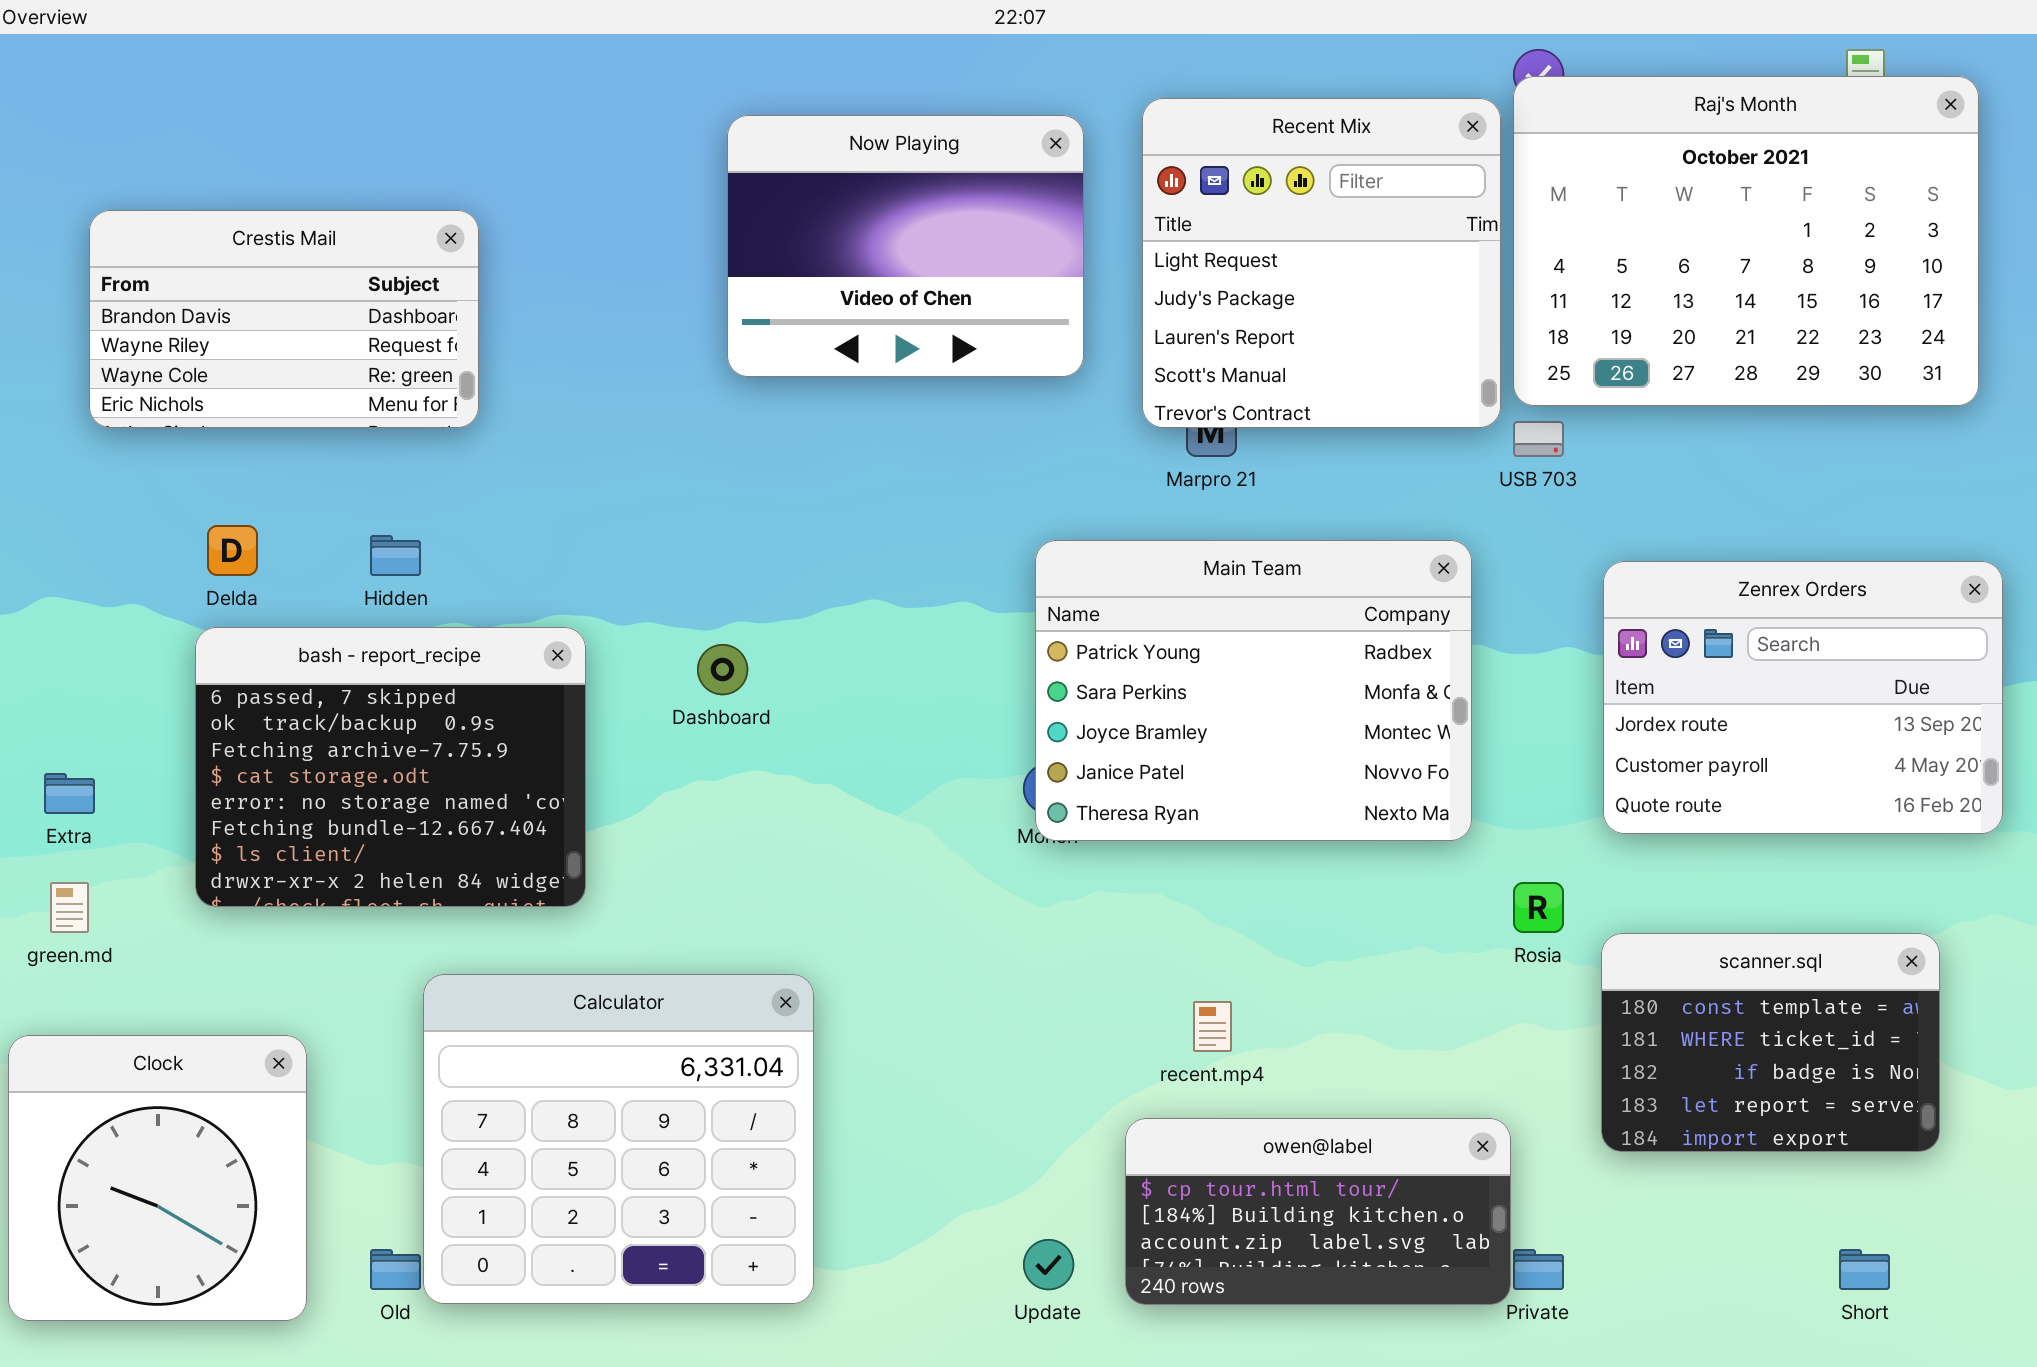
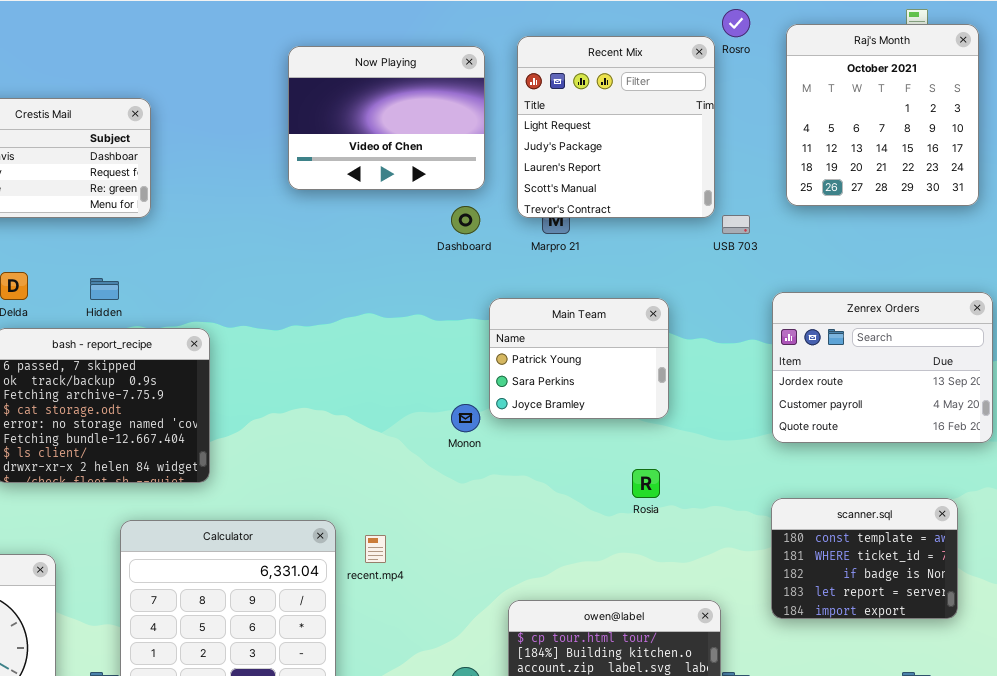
Raj's Month: [1513,76,1979,406] -> [786,24,979,206], resized
Main Team: [1035,540,1472,841] -> [489,298,669,419], moved, resized
Dashboard: [697,644,748,695] -> [451,206,480,234], moved
Rosia: [1513,882,1564,933] -> [632,469,660,498], moved
recent.mp4: [1193,1001,1232,1052] -> [365,535,386,563], moved

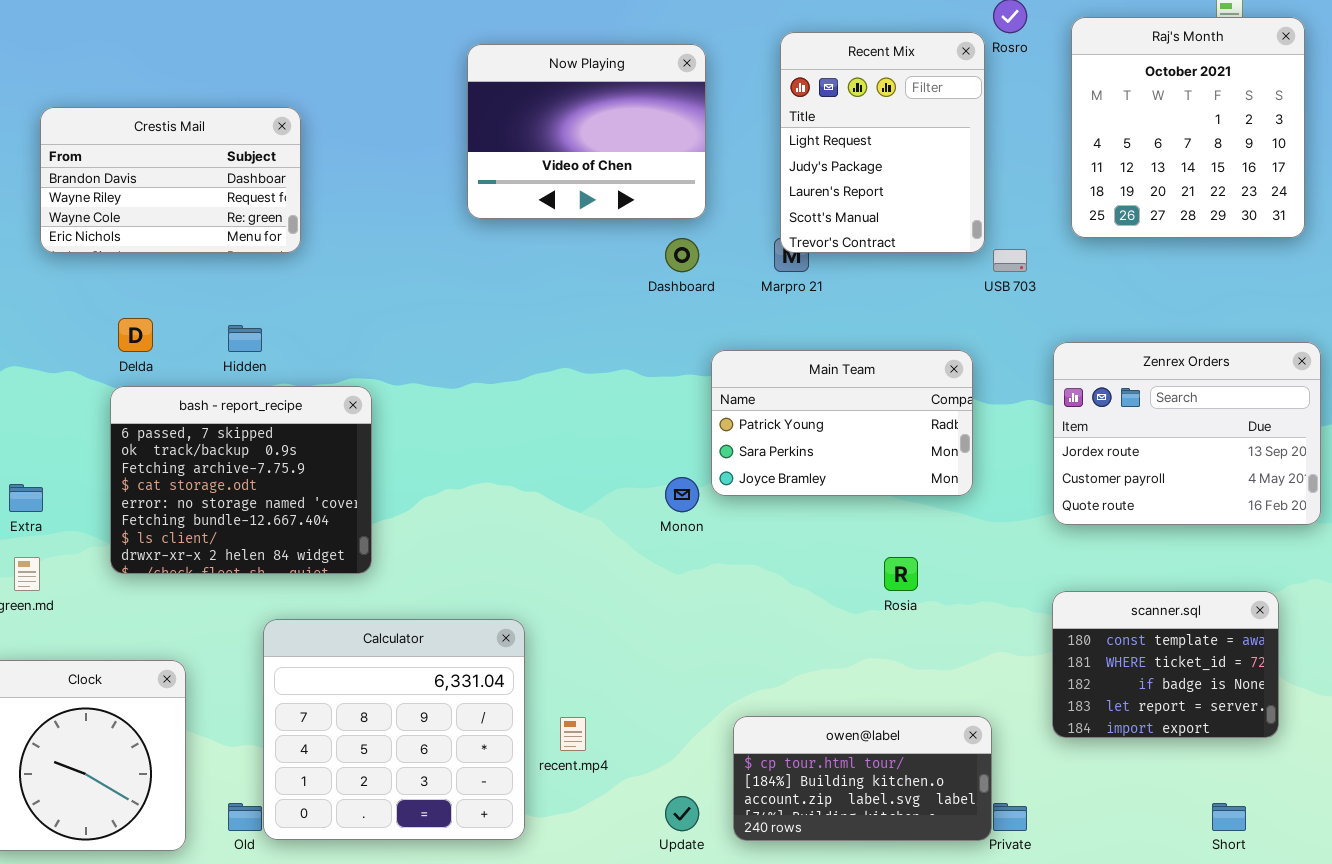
Recent Mix: [517,36,715,218] -> [780,32,985,253], resized
Main Team: [489,298,669,419] -> [711,350,973,496], resized
recent.mp4: [365,535,386,563] -> [560,717,586,751], moved

